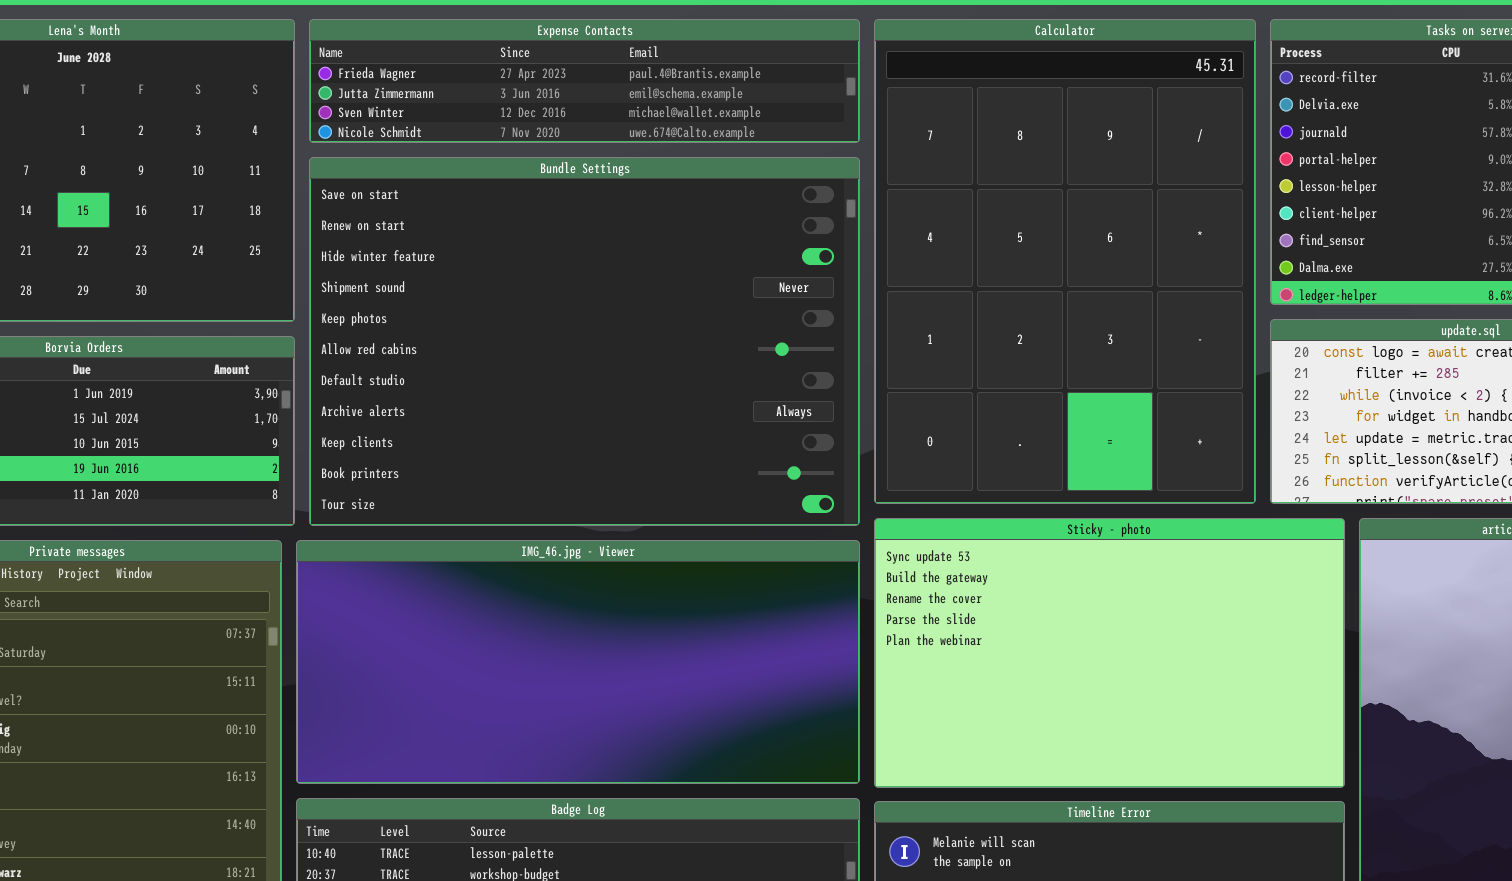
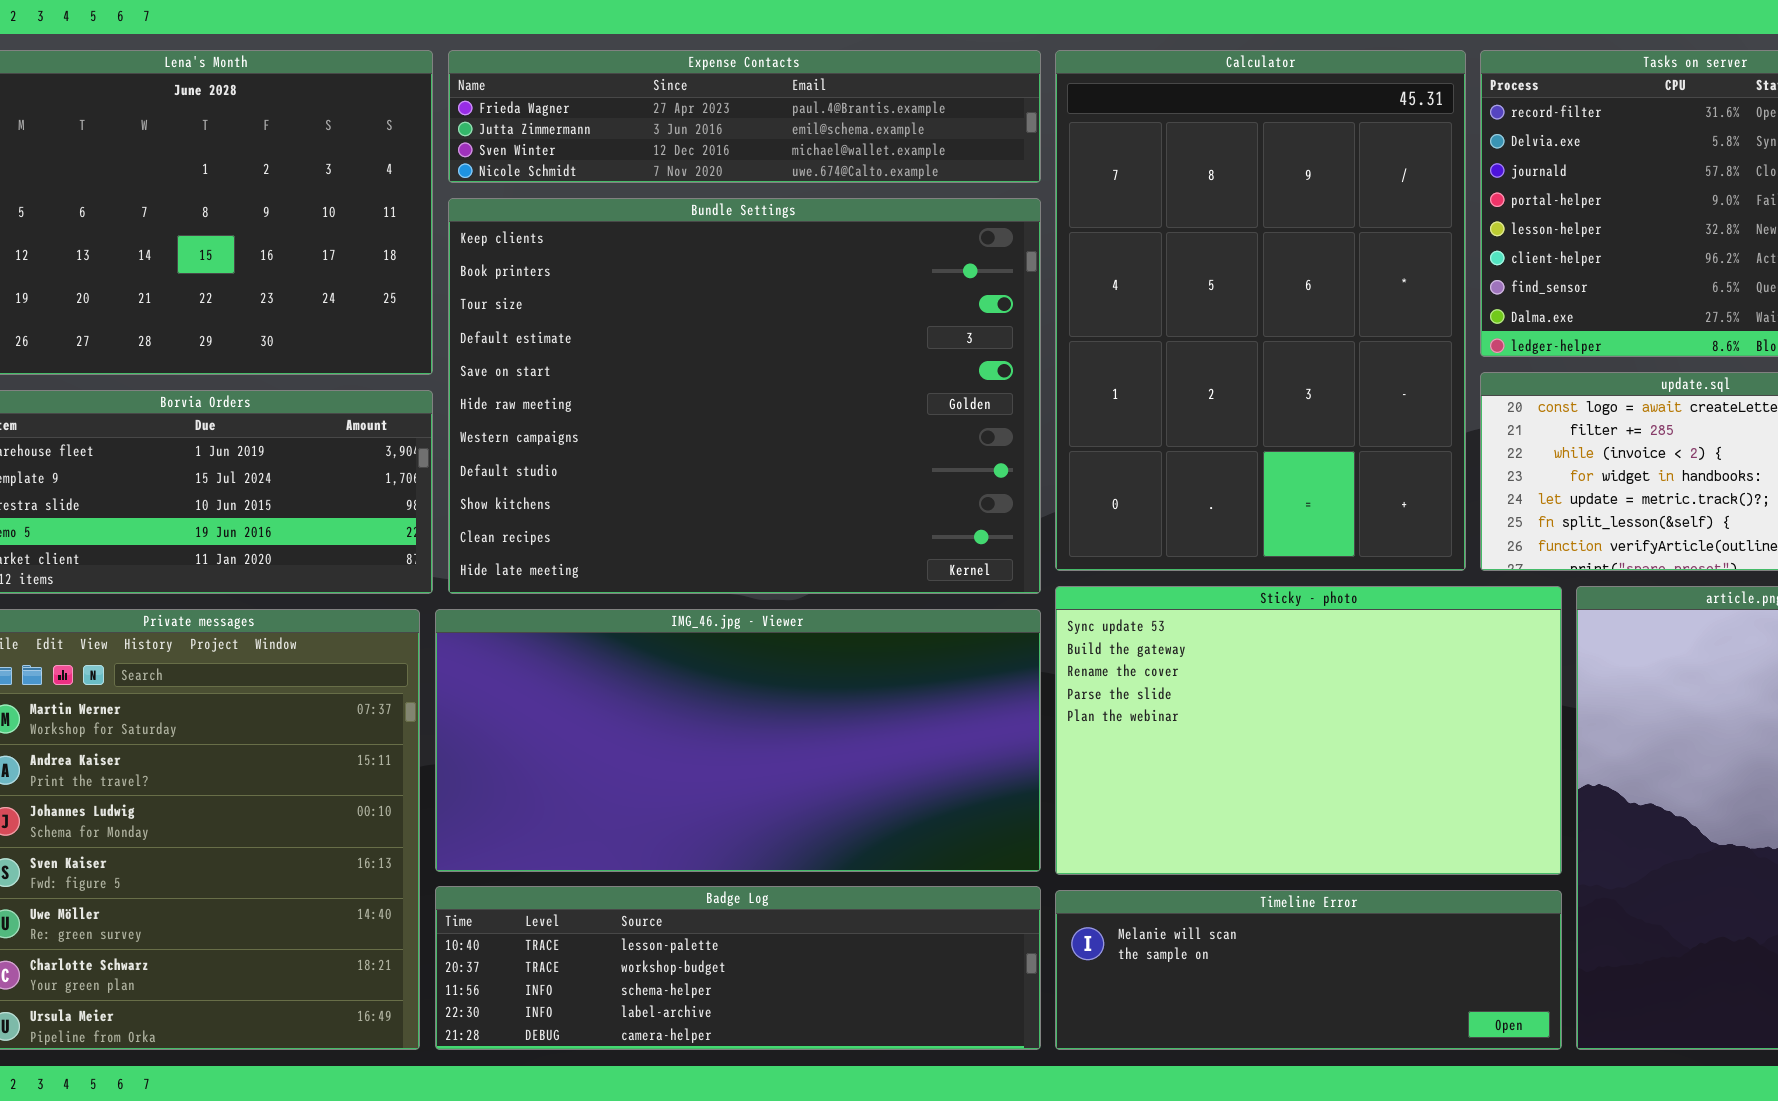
Bundle Settings: [309,157,860,526] -> [448,198,1041,594], scrolled down 8 rows

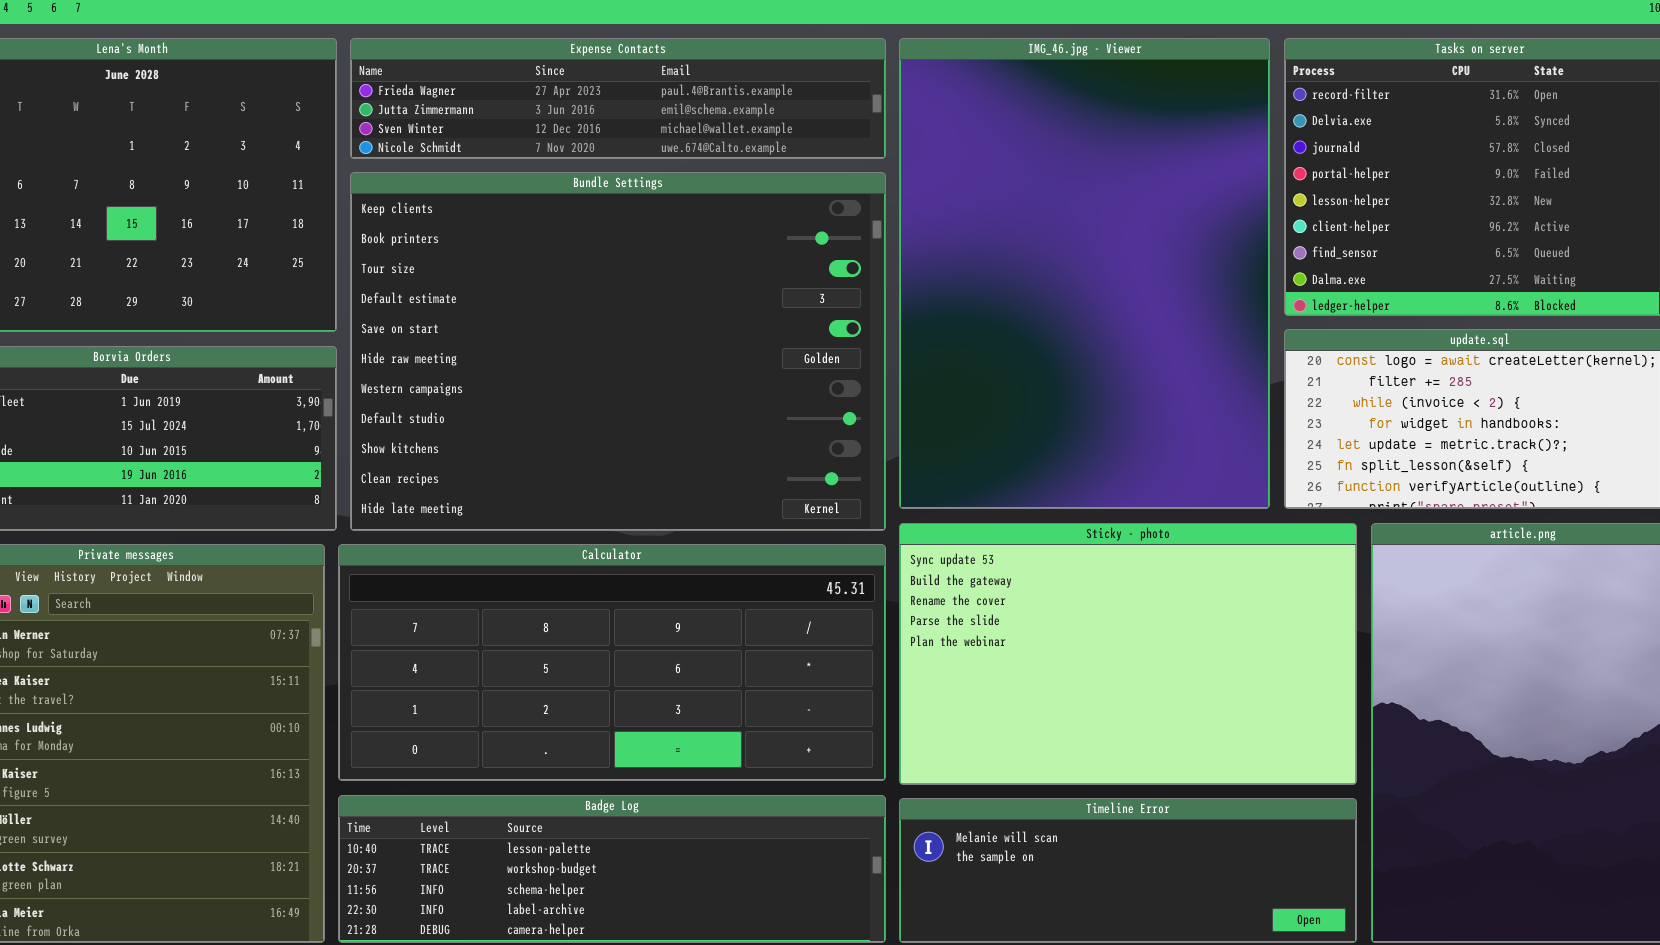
Calculator: [1055,50,1466,571] -> [338,544,886,781], moved, resized
IMG_46.jpg - Viewer: [435,609,1041,872] -> [899,38,1270,509], moved, resized

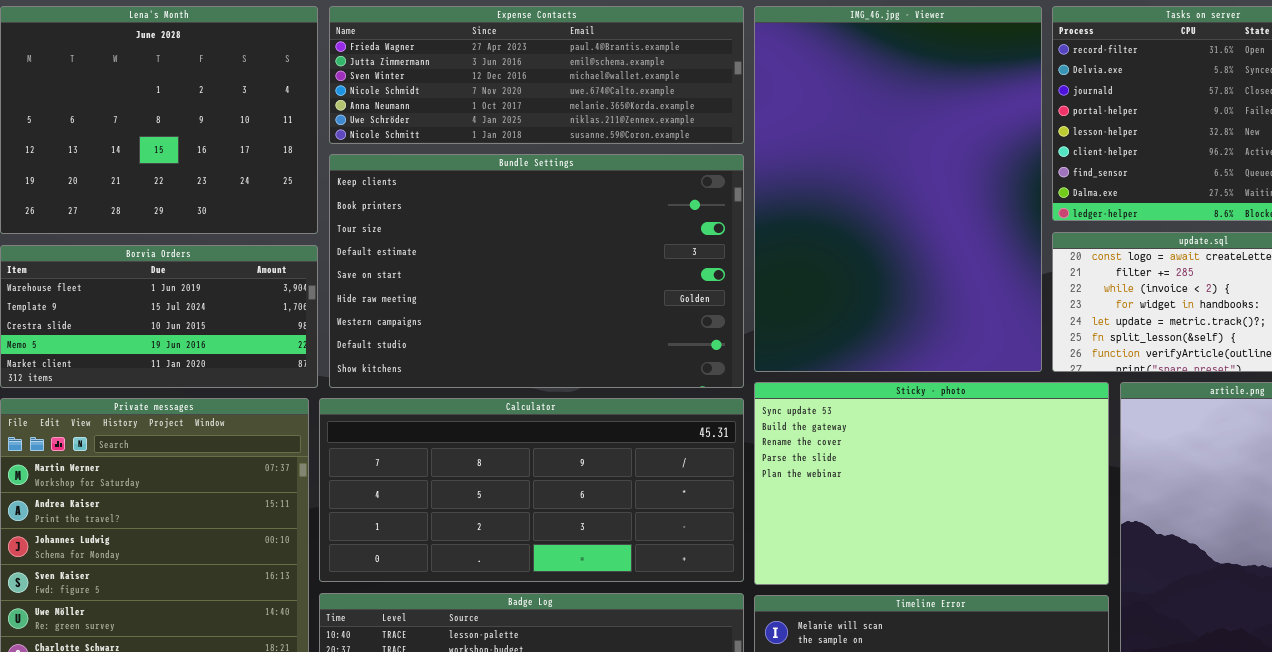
Expense Contacts: [350,38,886,159] -> [329,6,744,144], resized
Bundle Settings: [350,172,886,531] -> [329,154,744,388], resized

